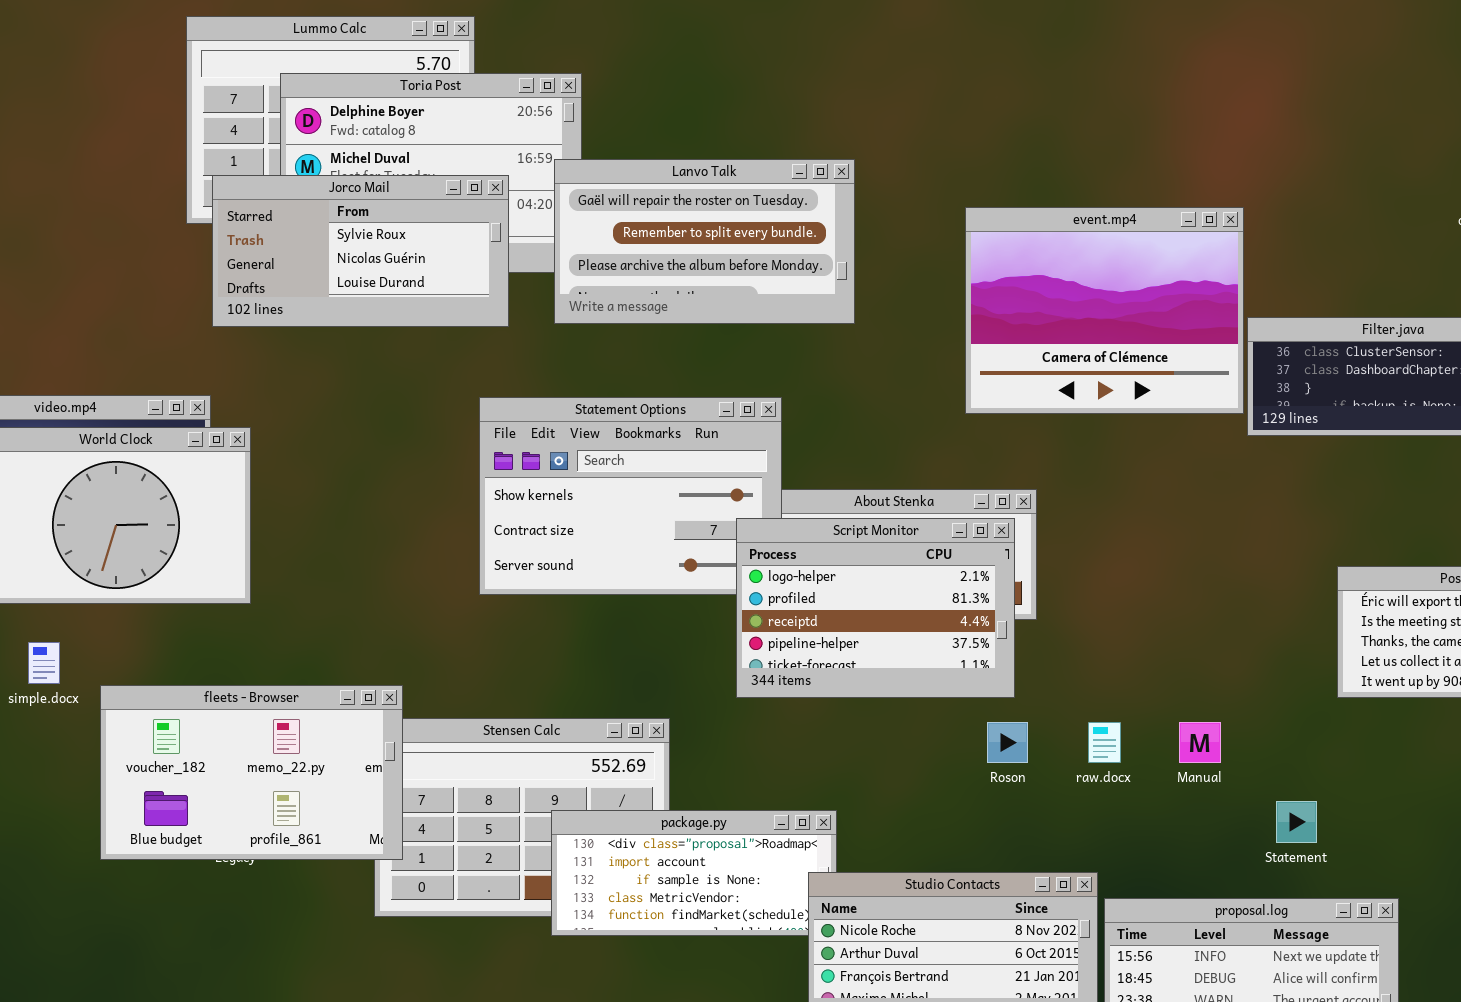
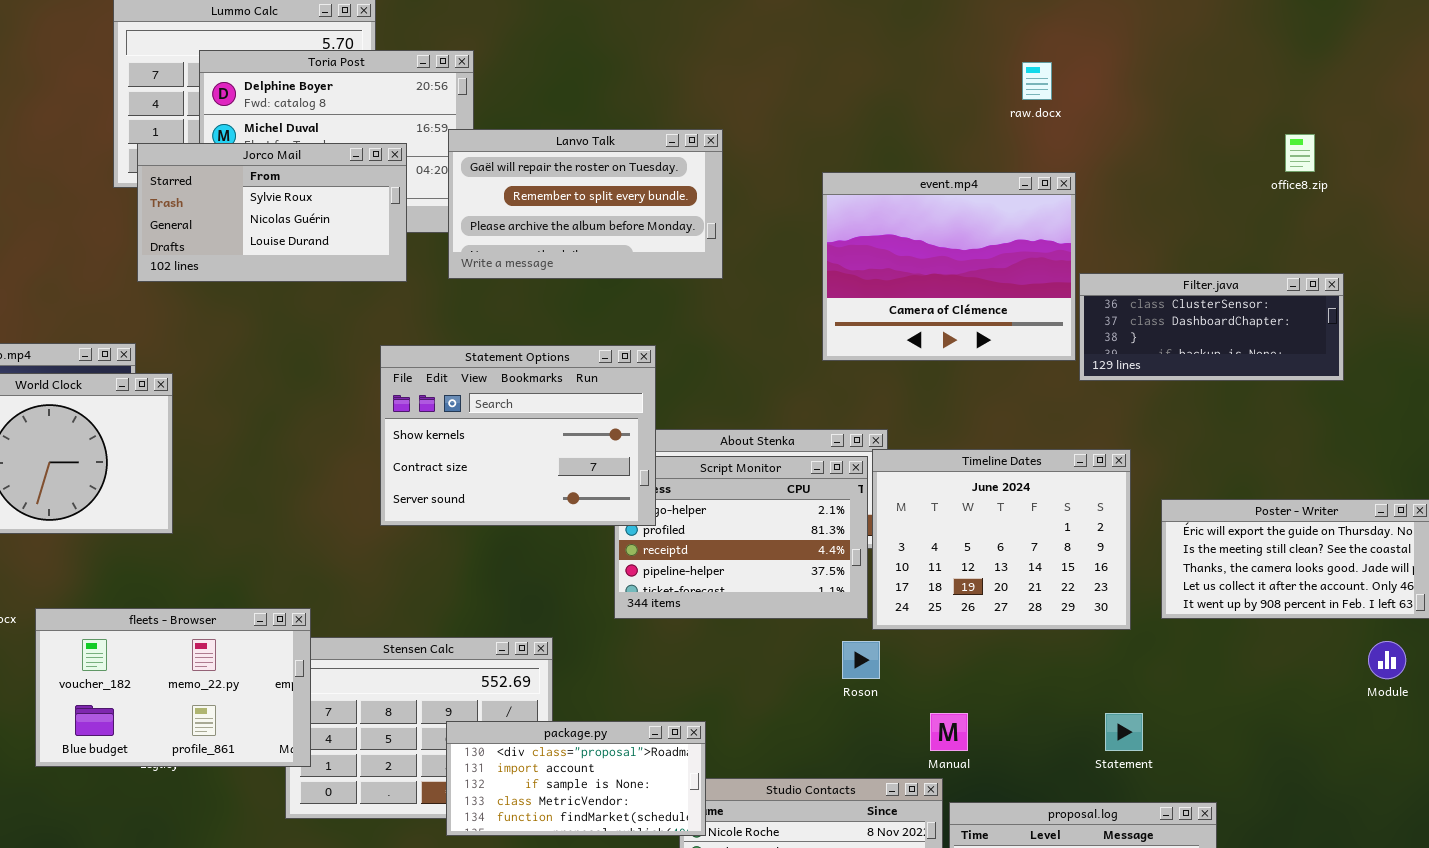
Statement Options: [479,397,782,595] -> [380,345,656,526], raised
Timeline Dates: none -> [872,449,1131,630], opened
raw.docx: [1088,722,1121,763] -> [1022,62,1052,100], moved
Manual: [1179,722,1221,763] -> [930,713,968,751], moved
package.py: [551,810,837,936] -> [446,721,706,836], raised

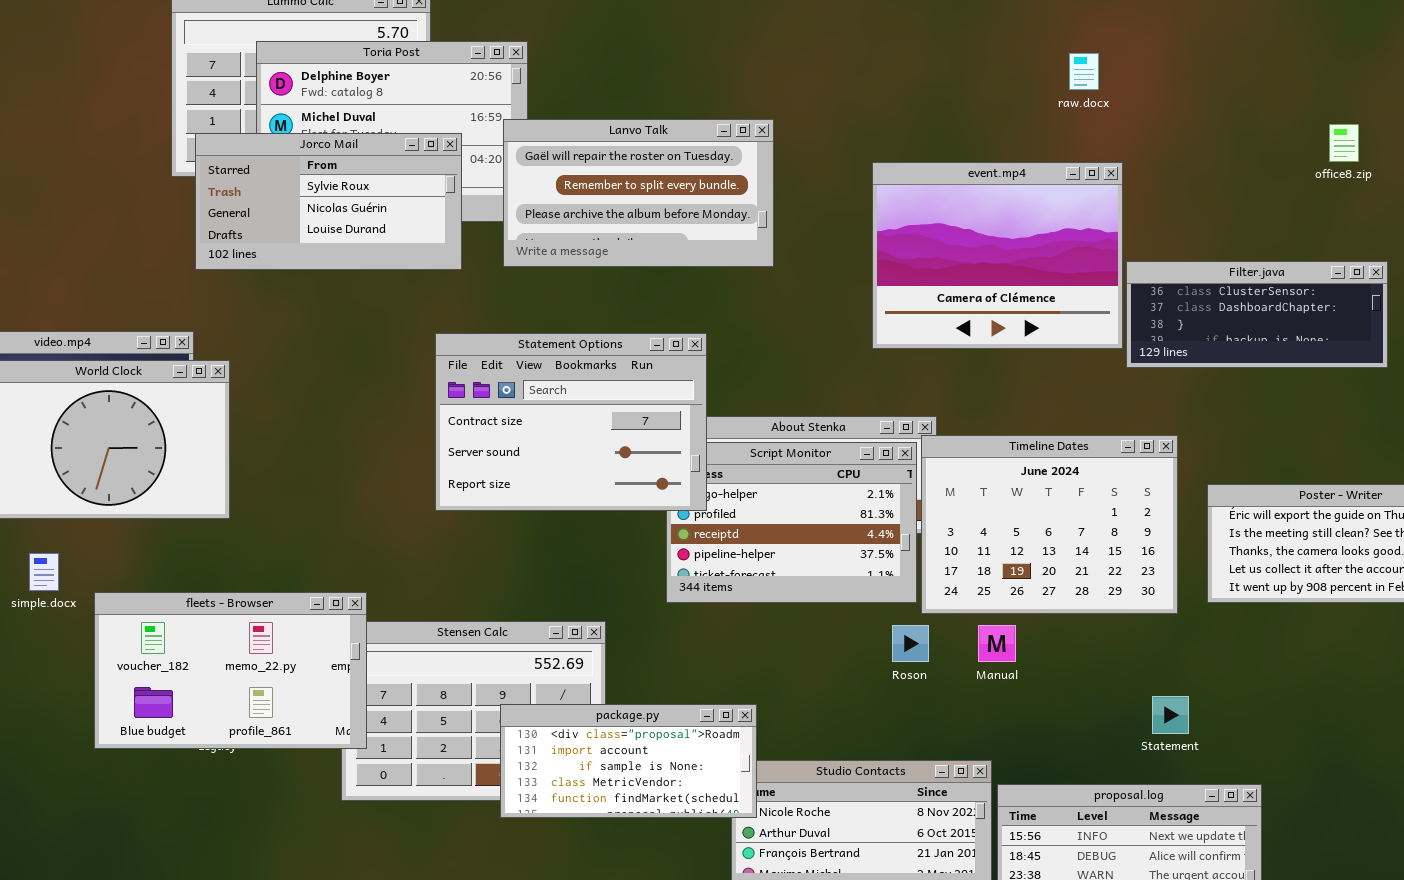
Statement Options: [380,345,656,526] -> [435,333,707,511], scrolled down 1 row
Manual: [930,713,968,751] -> [978,625,1016,662], moved

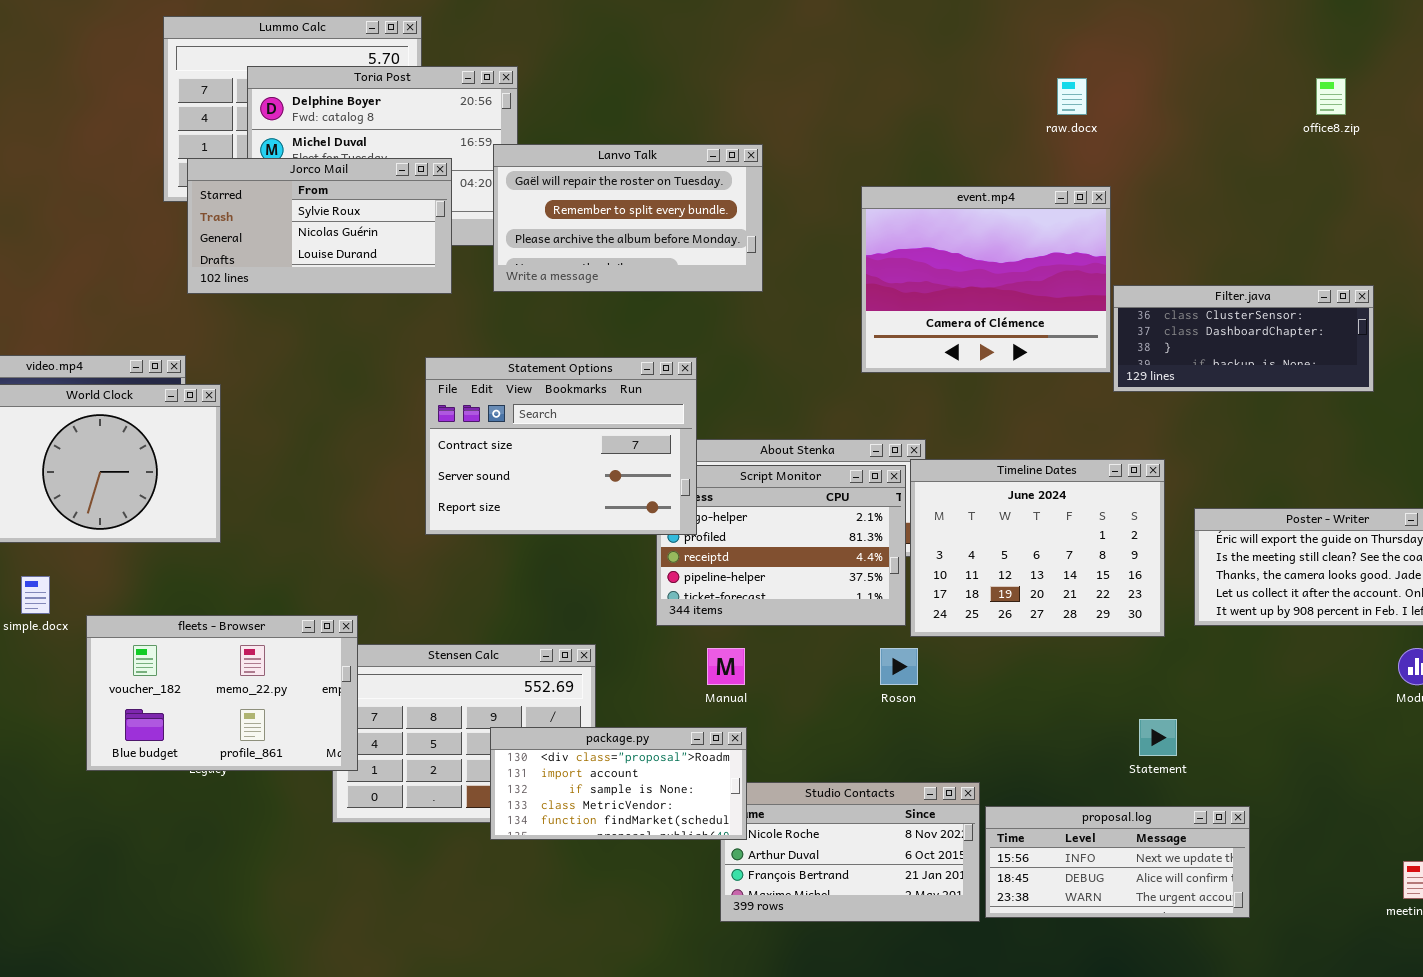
office8.zip: [1329,124,1359,162] -> [1316,78,1346,115], moved
Manual: [978,625,1016,662] -> [707,648,745,685], moved

